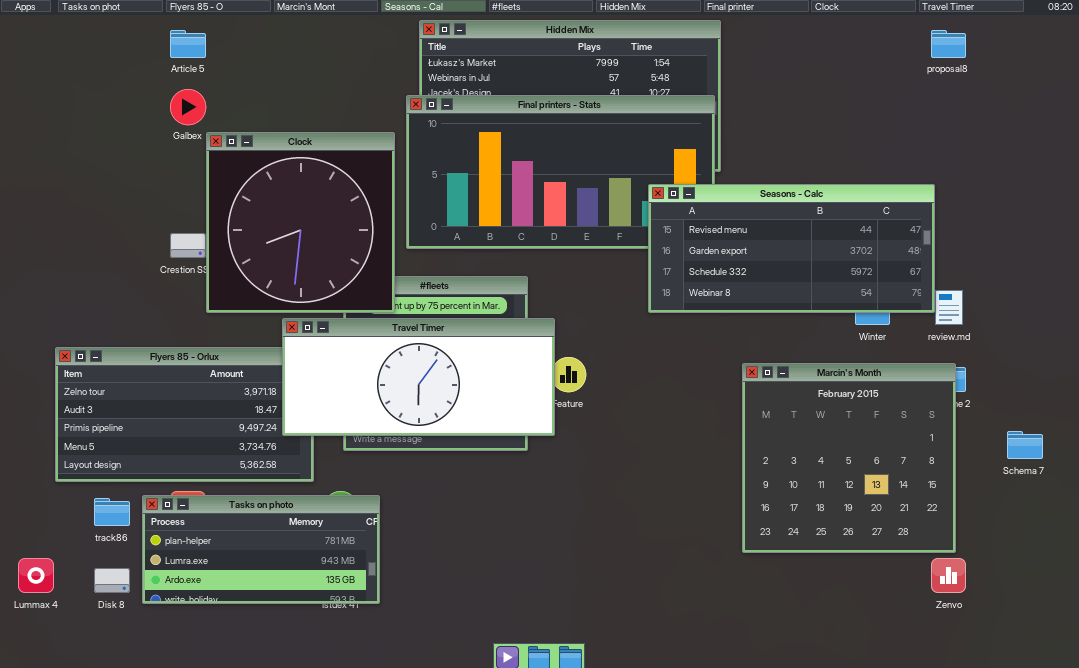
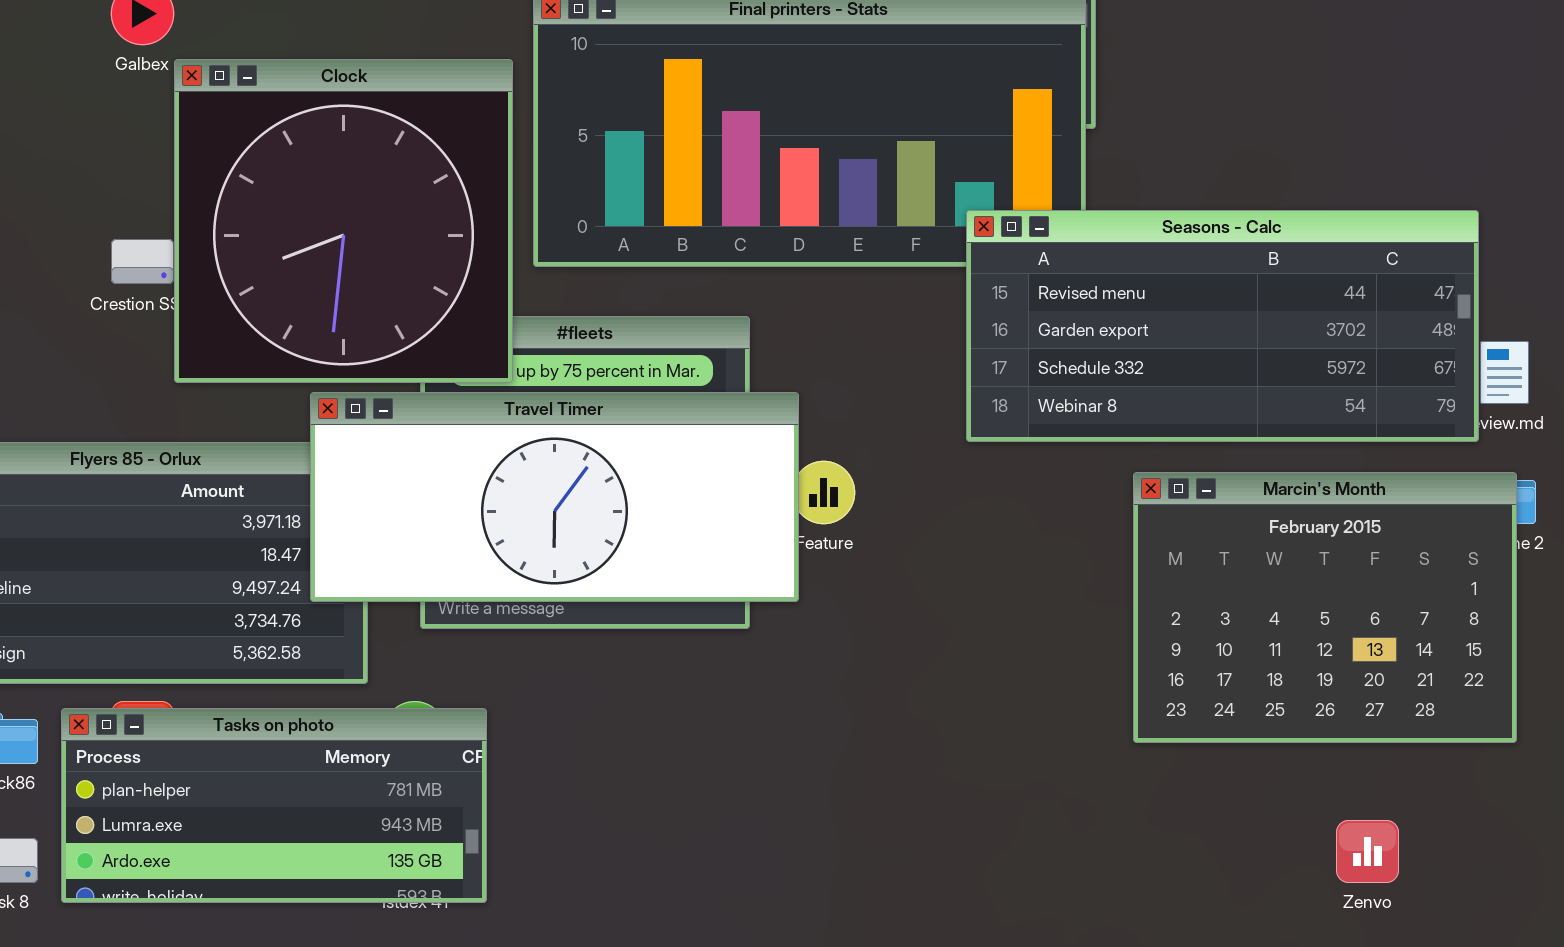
Seasons - Calc: [648,184,935,313] -> [966,210,1479,442], moved
Marcin's Month: [742,363,956,553] -> [1133,472,1517,743], resized
Zenvo: [931,558,966,593] -> [1336,820,1399,883], moved

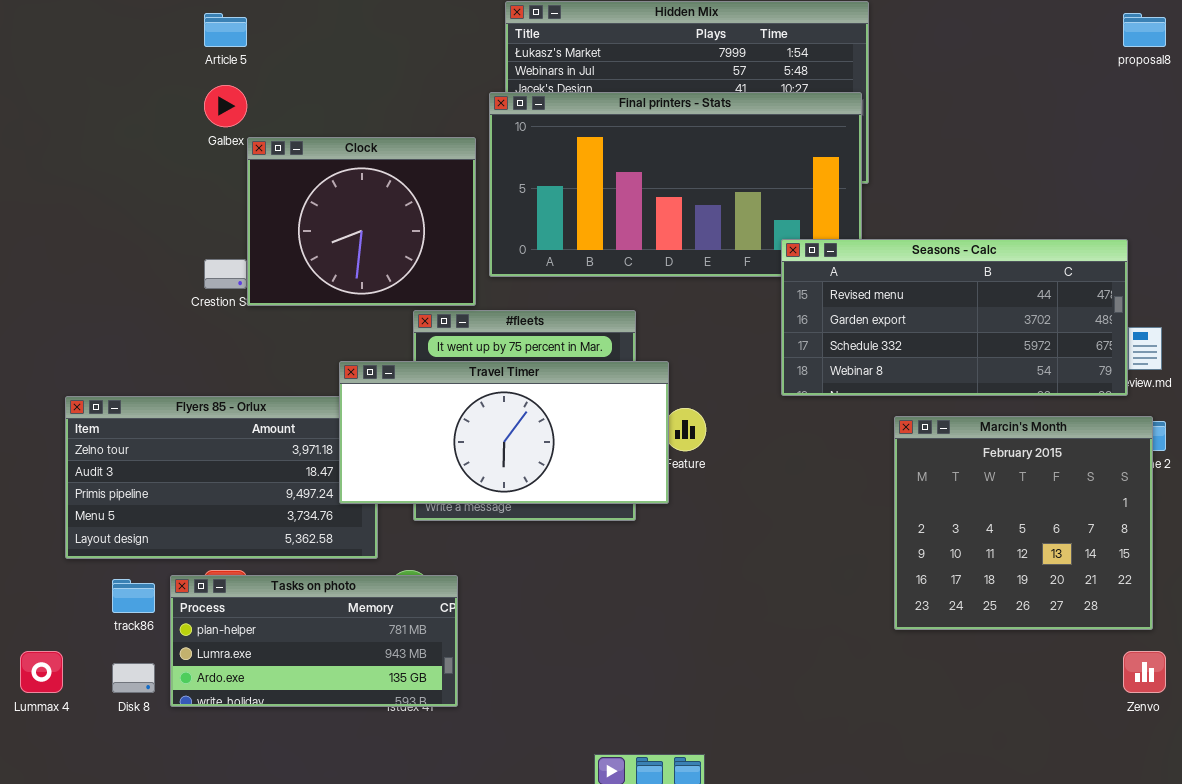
Clock: [174,59,513,383] -> [247,137,476,306], resized
Marcin's Month: [1133,472,1517,743] -> [894,416,1153,630], resized
Zenvo: [1336,820,1399,883] -> [1123,651,1166,693], moved

